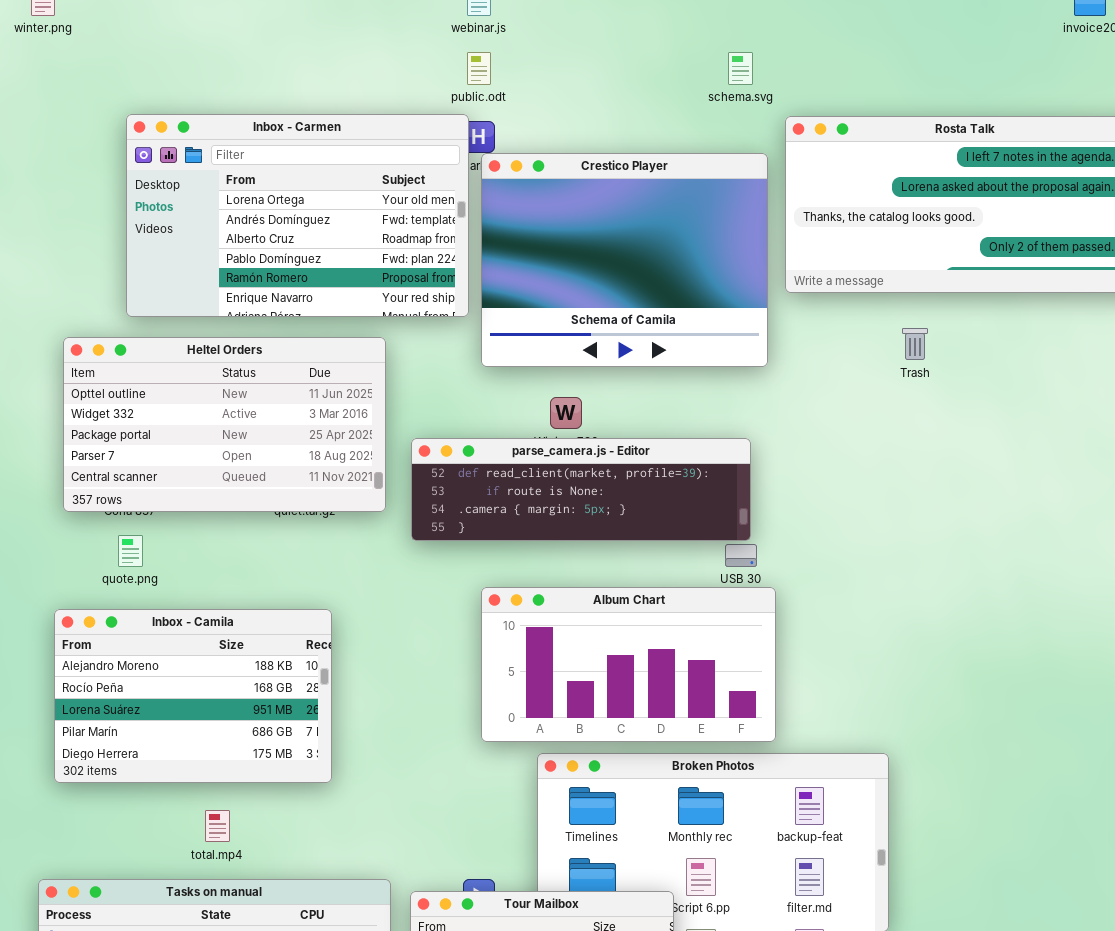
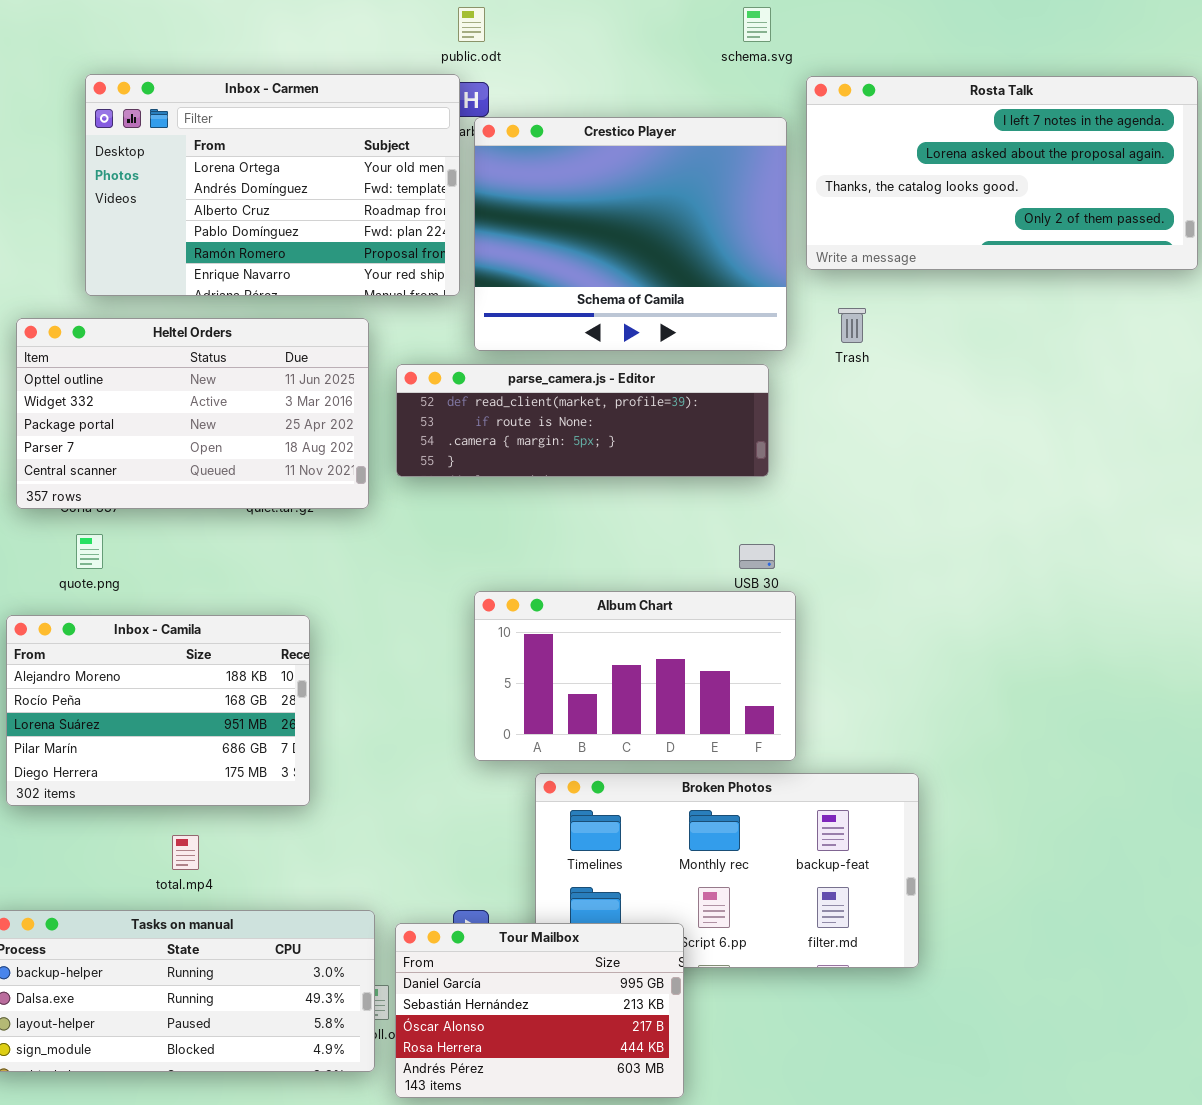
Trash: [902,328,928,360] -> [838,308,866,343], moved
parse_camera.js - Editor: [411,438,751,541] -> [396,364,769,477], moved

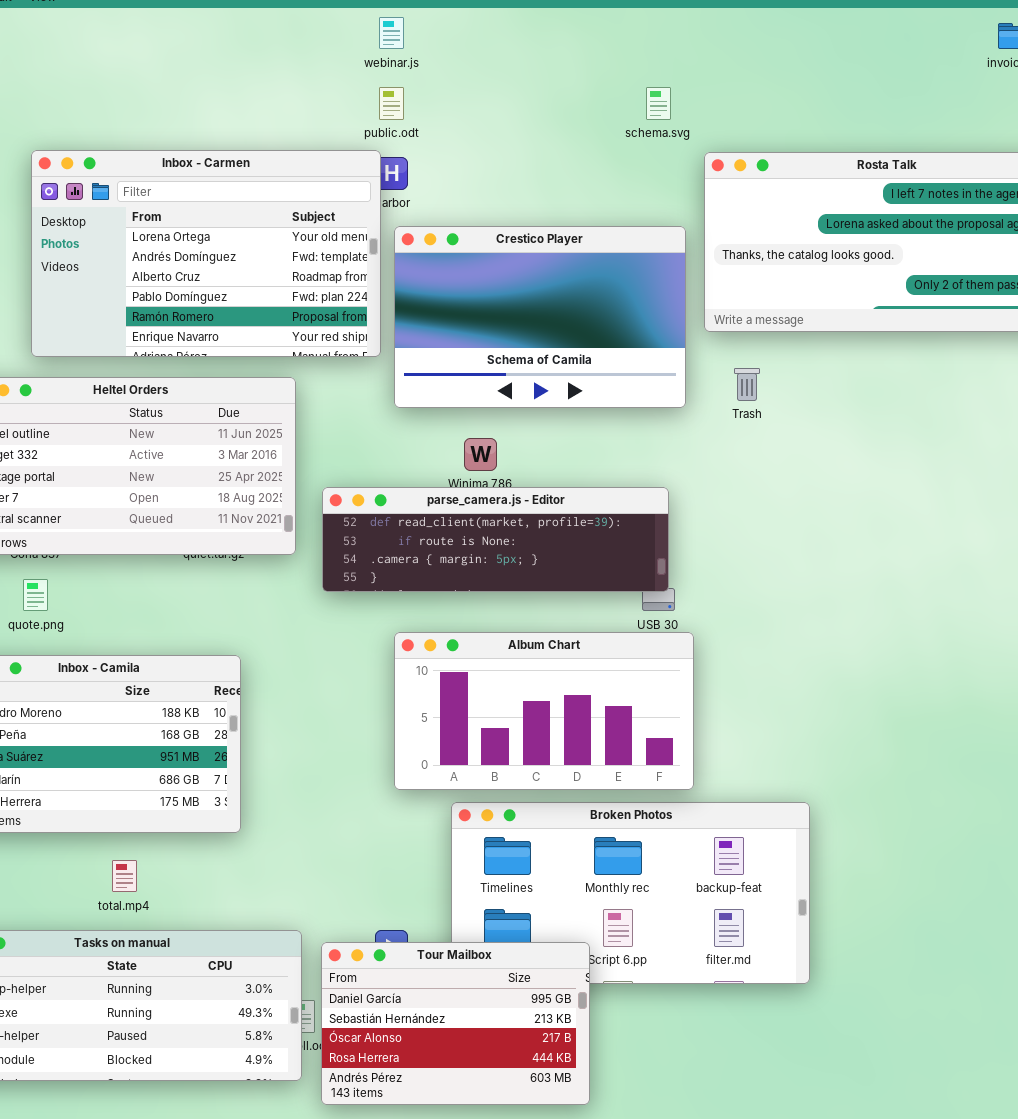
Crestico Player: [474,117,787,351] -> [394,226,686,408], resized
parse_camera.js - Editor: [396,364,769,477] -> [322,487,669,592], moved

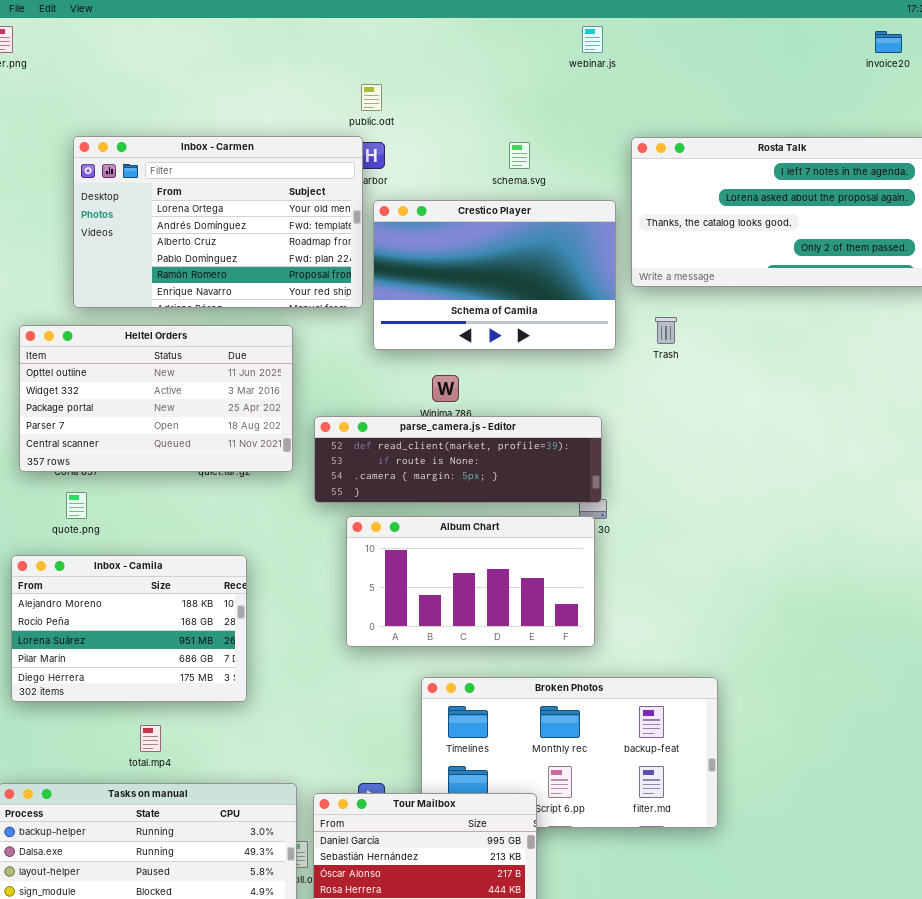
webinar.js: [379,17,404,49] -> [582,26,603,53], moved
schema.svg: [646,87,671,120] -> [509,142,530,169], moved
Album Chart: [394,632,694,790] -> [346,516,595,647], moved

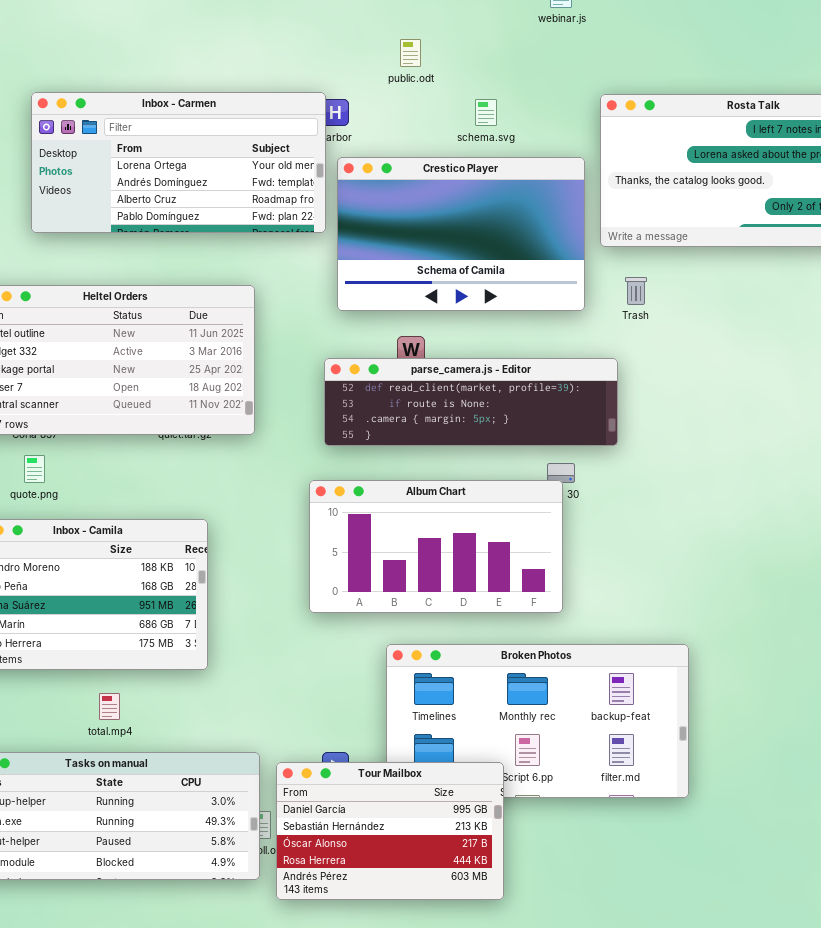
public.odt: [361,84,382,111] -> [400,39,421,67], moved
Inbox - Carmen: [73,136,363,308] -> [31,92,326,233], resized
parse_camera.js - Editor: [314,416,602,503] -> [324,358,618,446], moved

